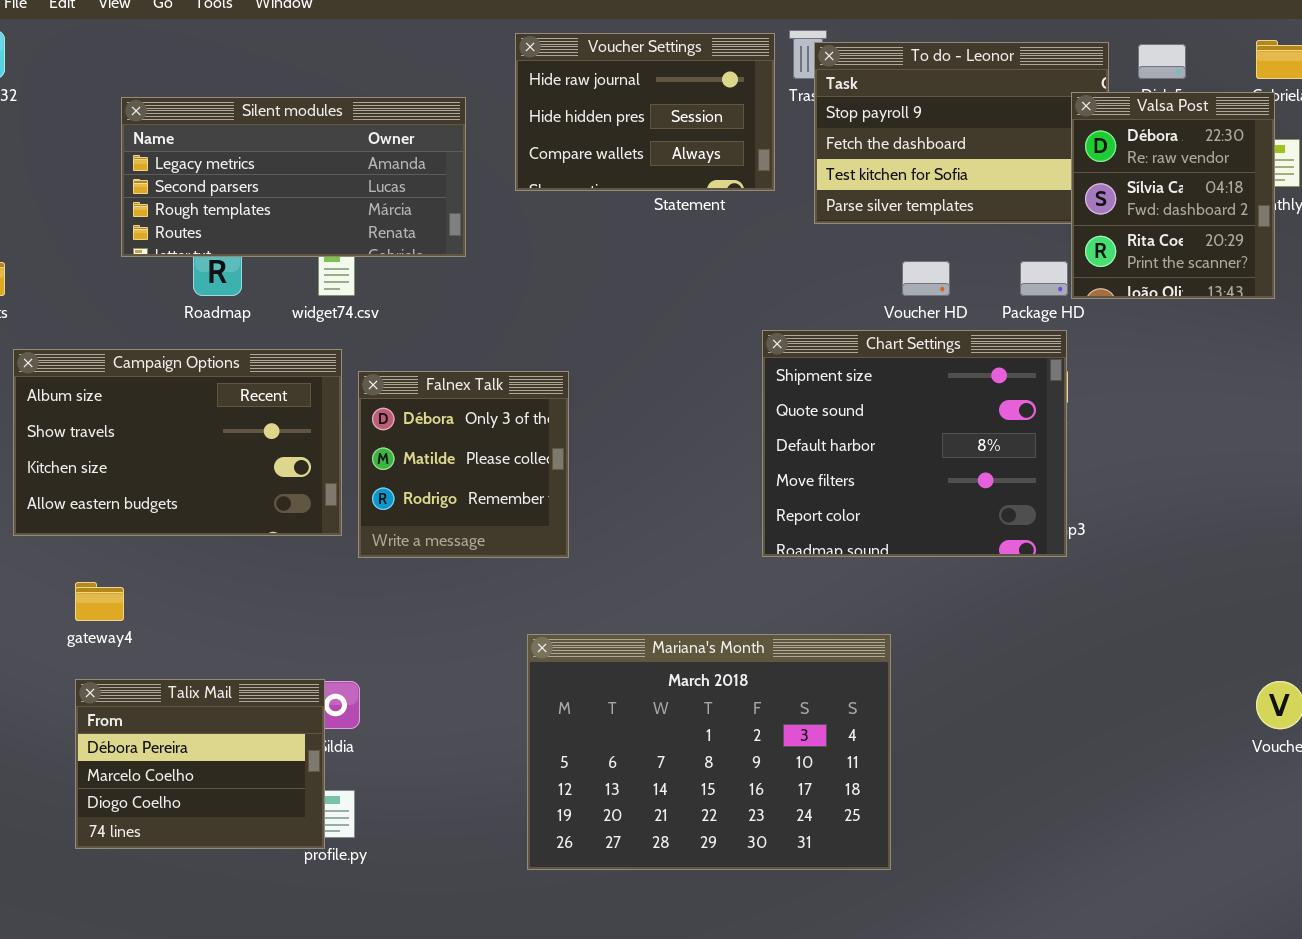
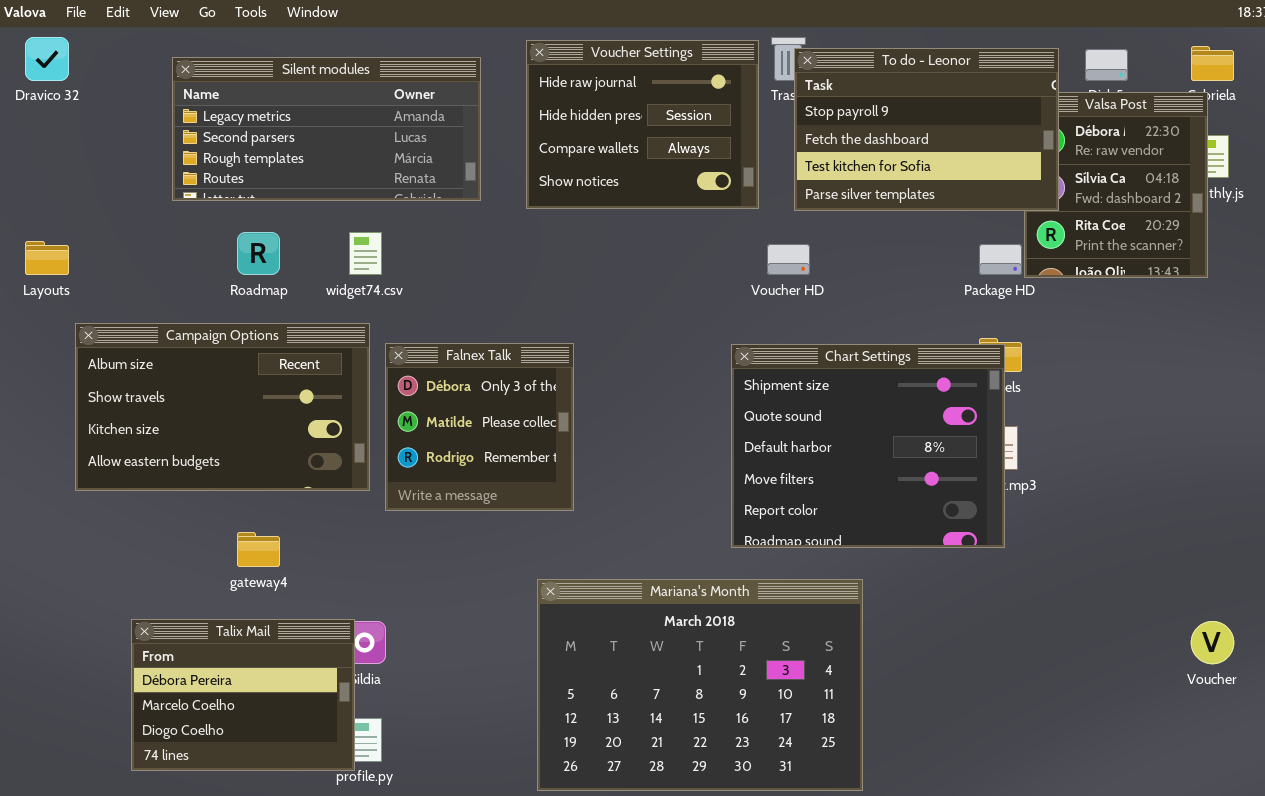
Voucher Settings: [515,33,775,191] -> [526,40,759,209], resized
To do - Leonor: [814,42,1109,224] -> [794,48,1059,211], raised
Silent modules: [121,97,466,257] -> [172,57,481,201], moved
Voucher HD: [902,261,950,296] -> [767,244,810,275], moved
Chart Settings: [762,330,1067,557] -> [731,344,1005,548], moved
gateway4: [75,582,124,621] -> [237,532,280,567], moved

